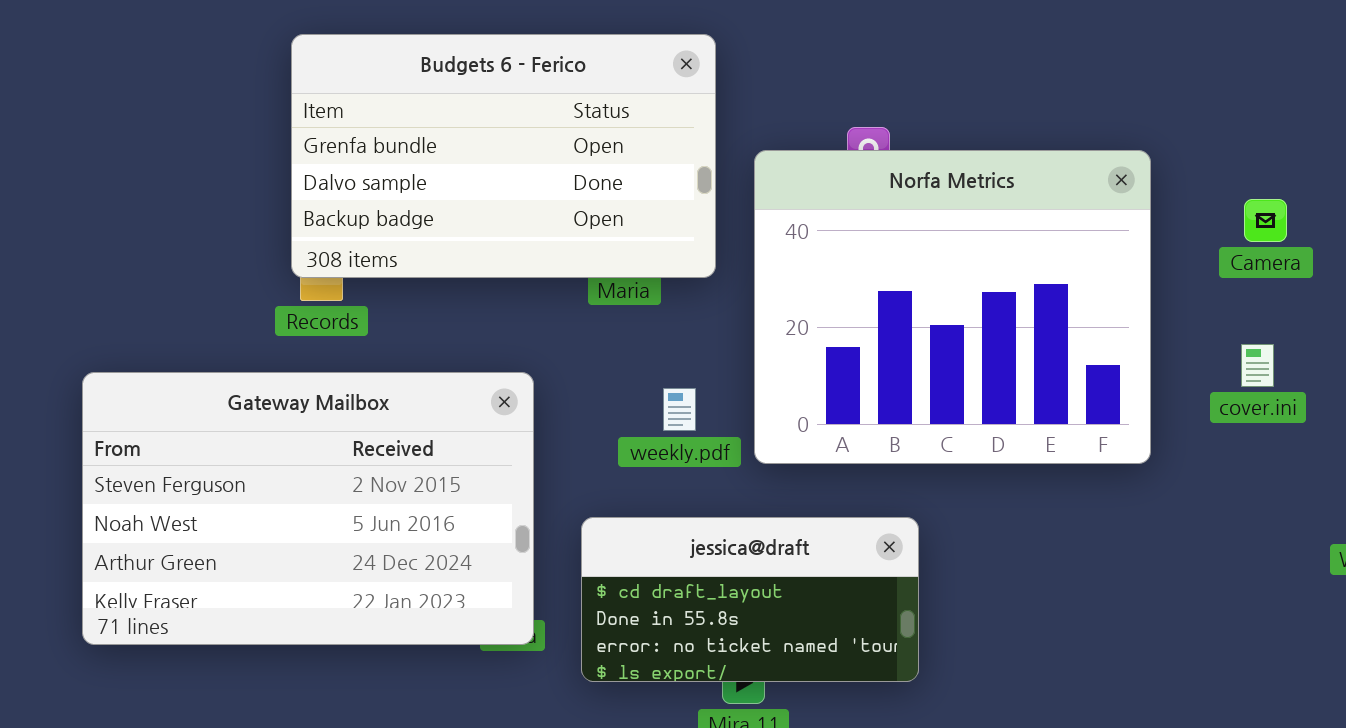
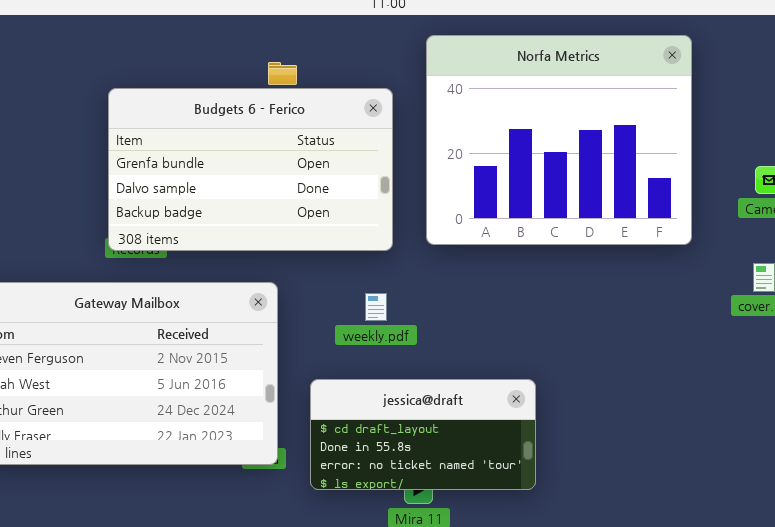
Budgets 6 - Ferico: [291,34,716,278] -> [108,88,393,251], moved
Norfa Metrics: [754,150,1151,464] -> [426,35,692,245], moved

